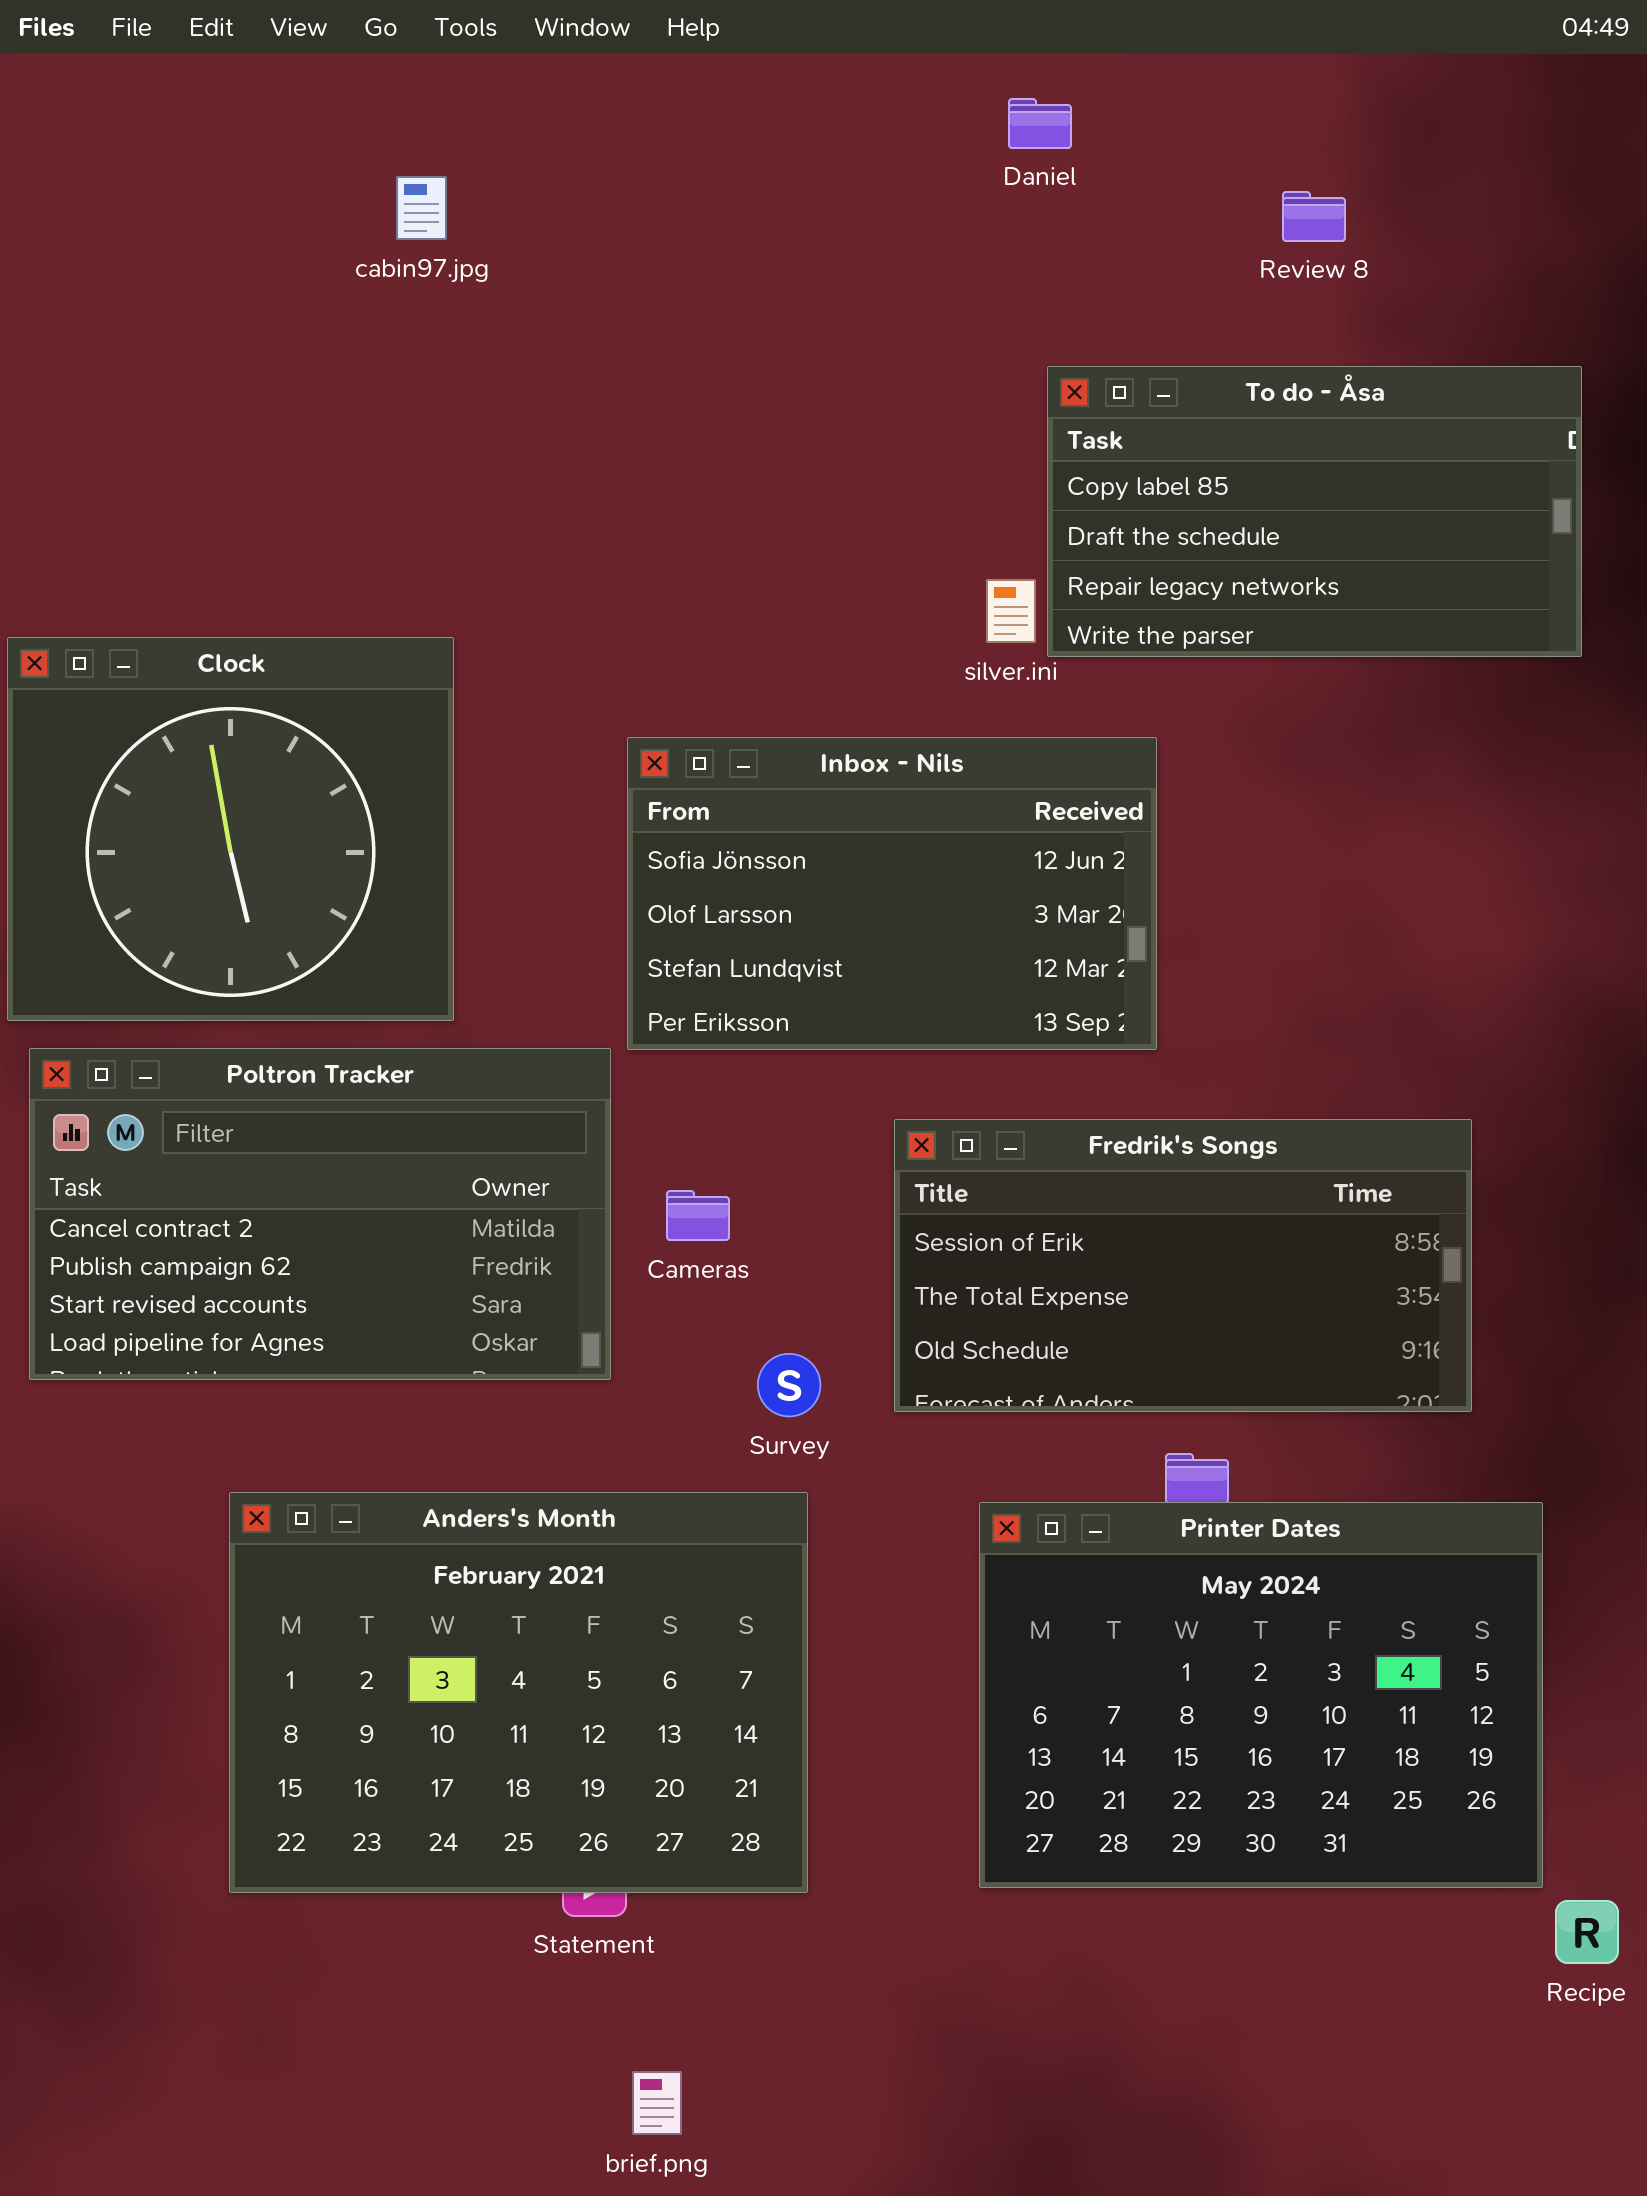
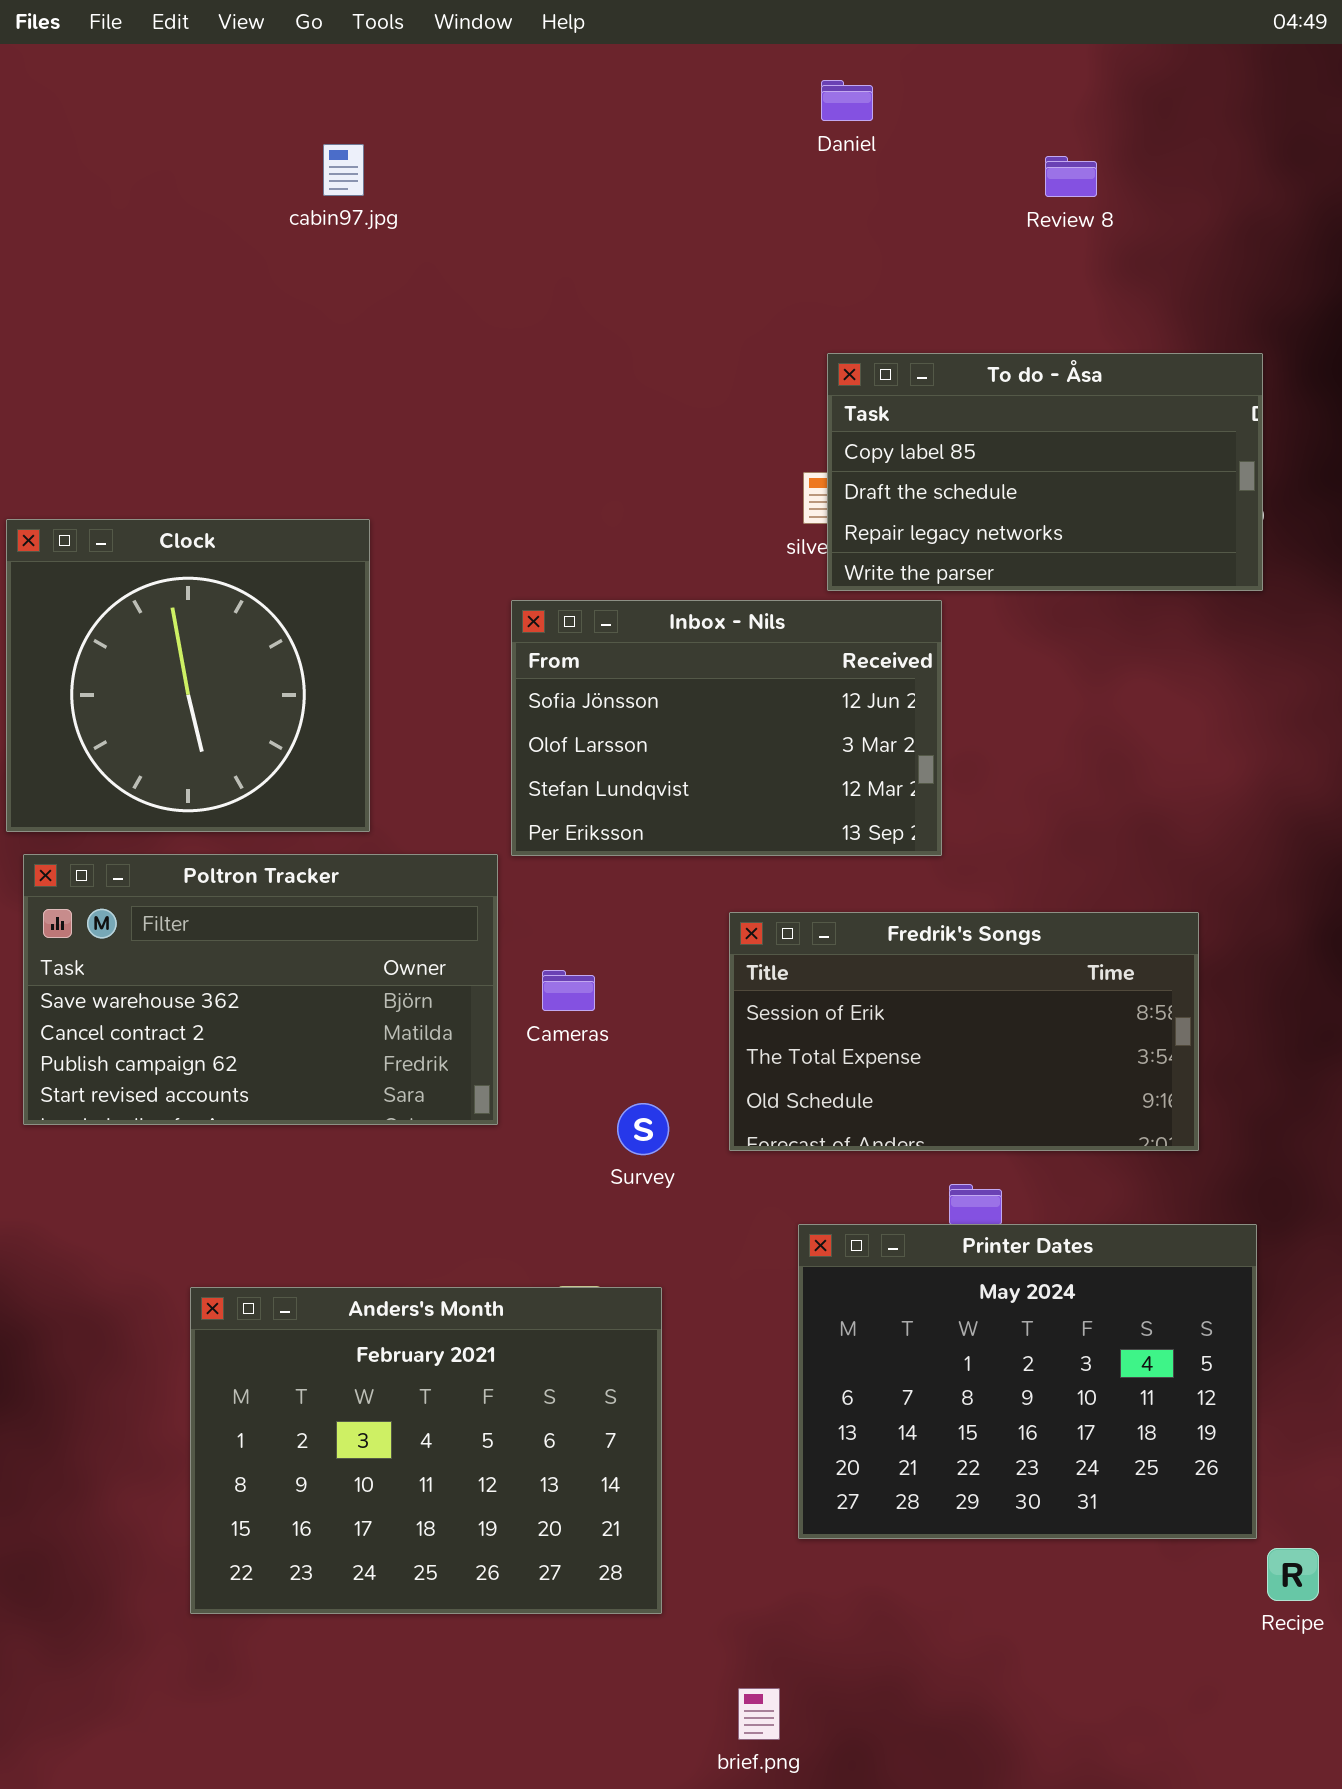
To do - Åsa: [1047,366,1582,657] -> [827,353,1263,591], moved
Poltron Tracker: [29,1048,611,1380] -> [23,854,498,1125], scrolled up 1 row
Anders's Month: [229,1492,808,1893] -> [190,1287,662,1614], moved
brief.png: [632,2071,682,2135] -> [738,1688,780,1740], moved

